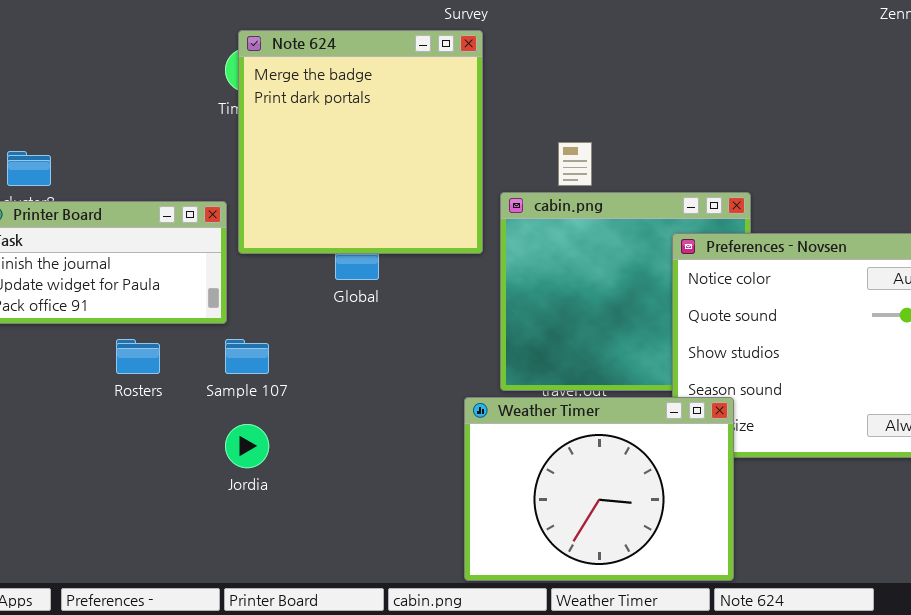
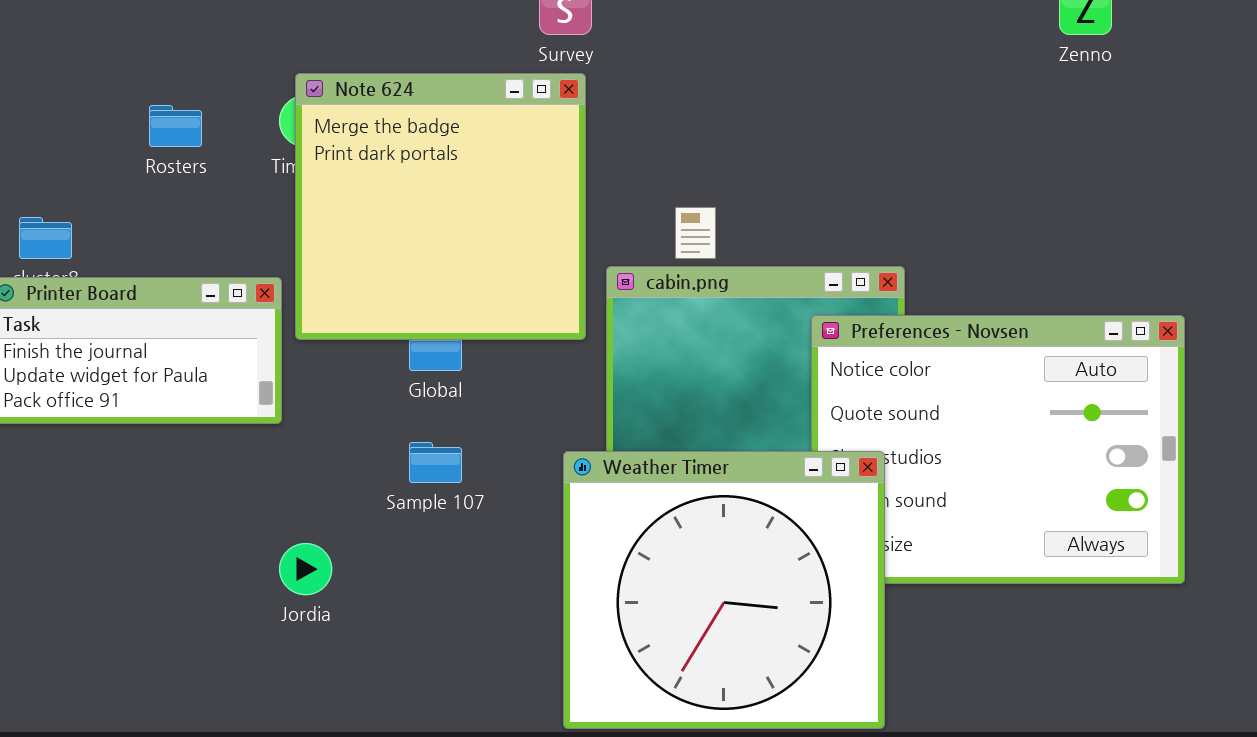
Rosters: [116,339,160,374] -> [149,105,202,147], moved
Sample 107: [225,339,269,374] -> [409,442,462,483], moved
Weather Timer: [464,397,734,581] -> [563,451,885,729], resized

